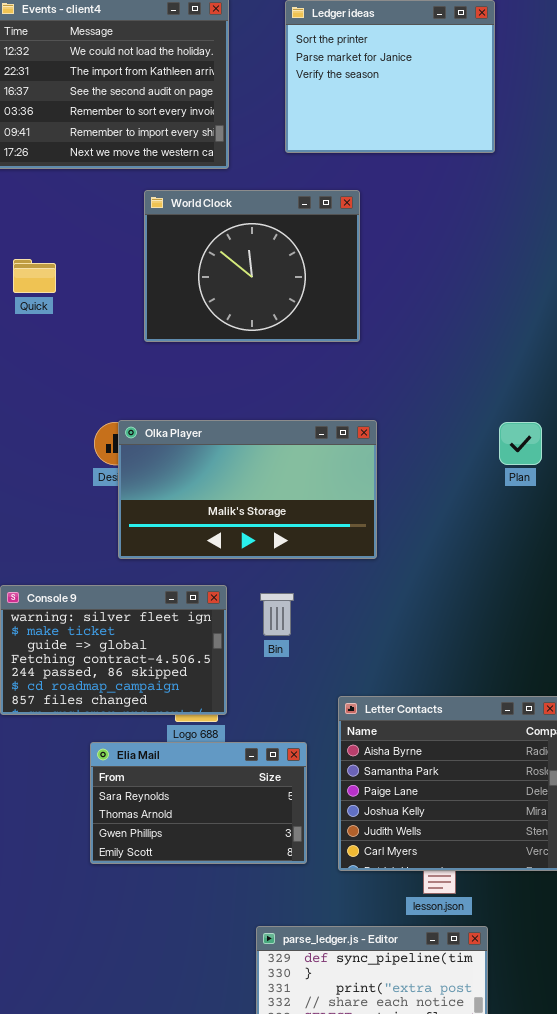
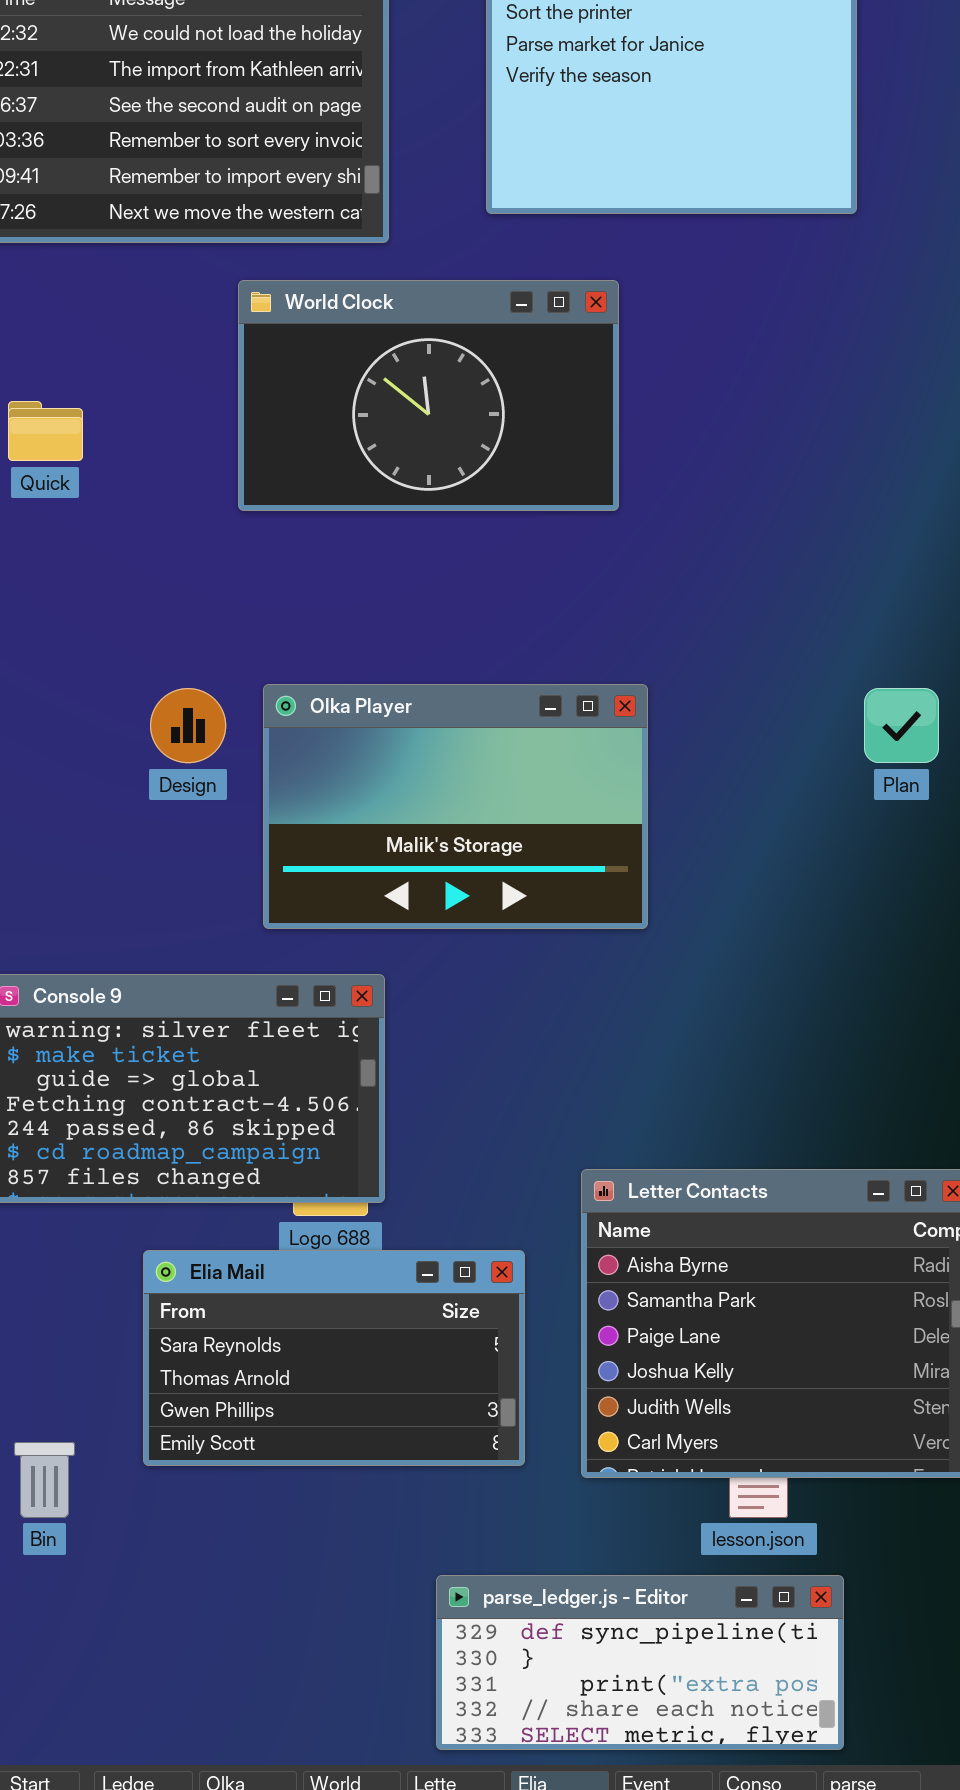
World Clock: [144,190,360,342] -> [238,280,619,511], resized
Olka Player: [118,420,377,559] -> [263,684,648,929], resized
Bin: [260,593,294,636] -> [14,1442,75,1518], moved

